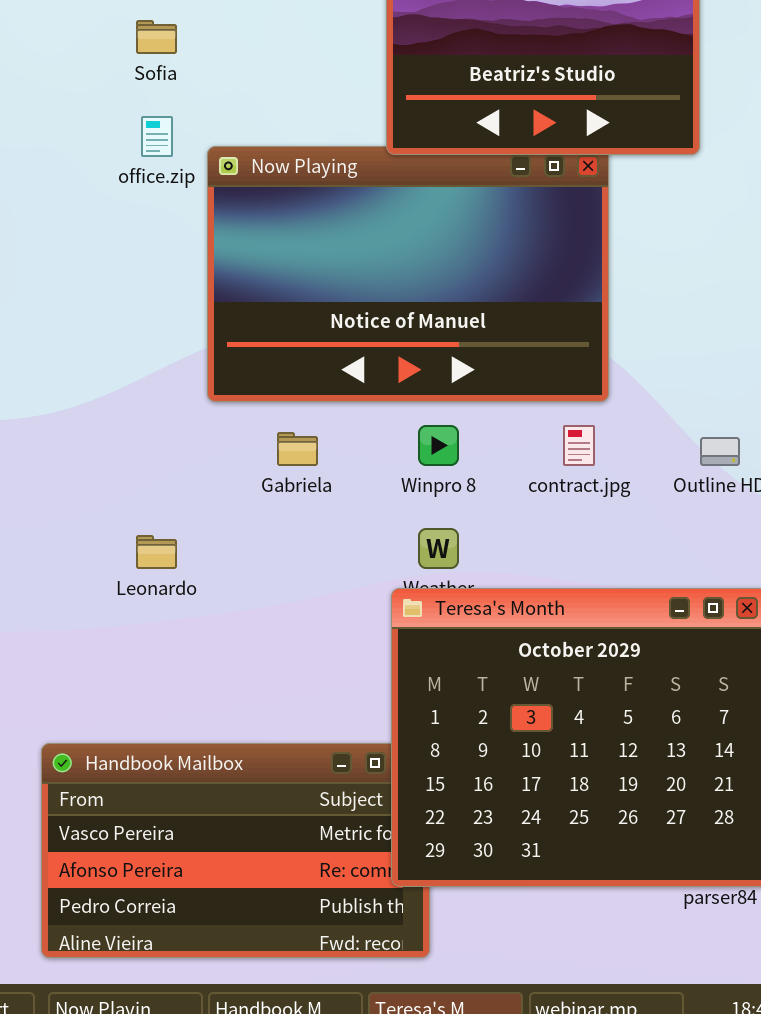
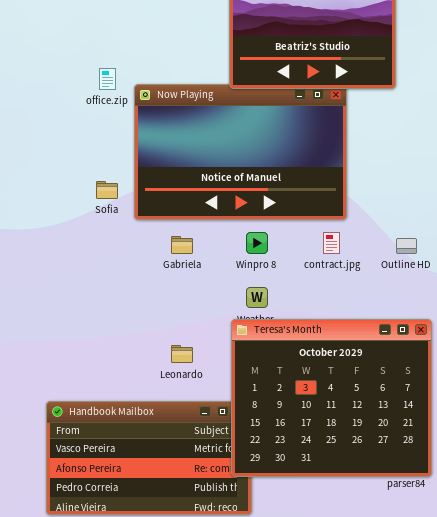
Sofia: [136,20,177,54] -> [96,181,118,199], moved
Leonardo: [136,535,177,569] -> [171,345,193,363], moved

